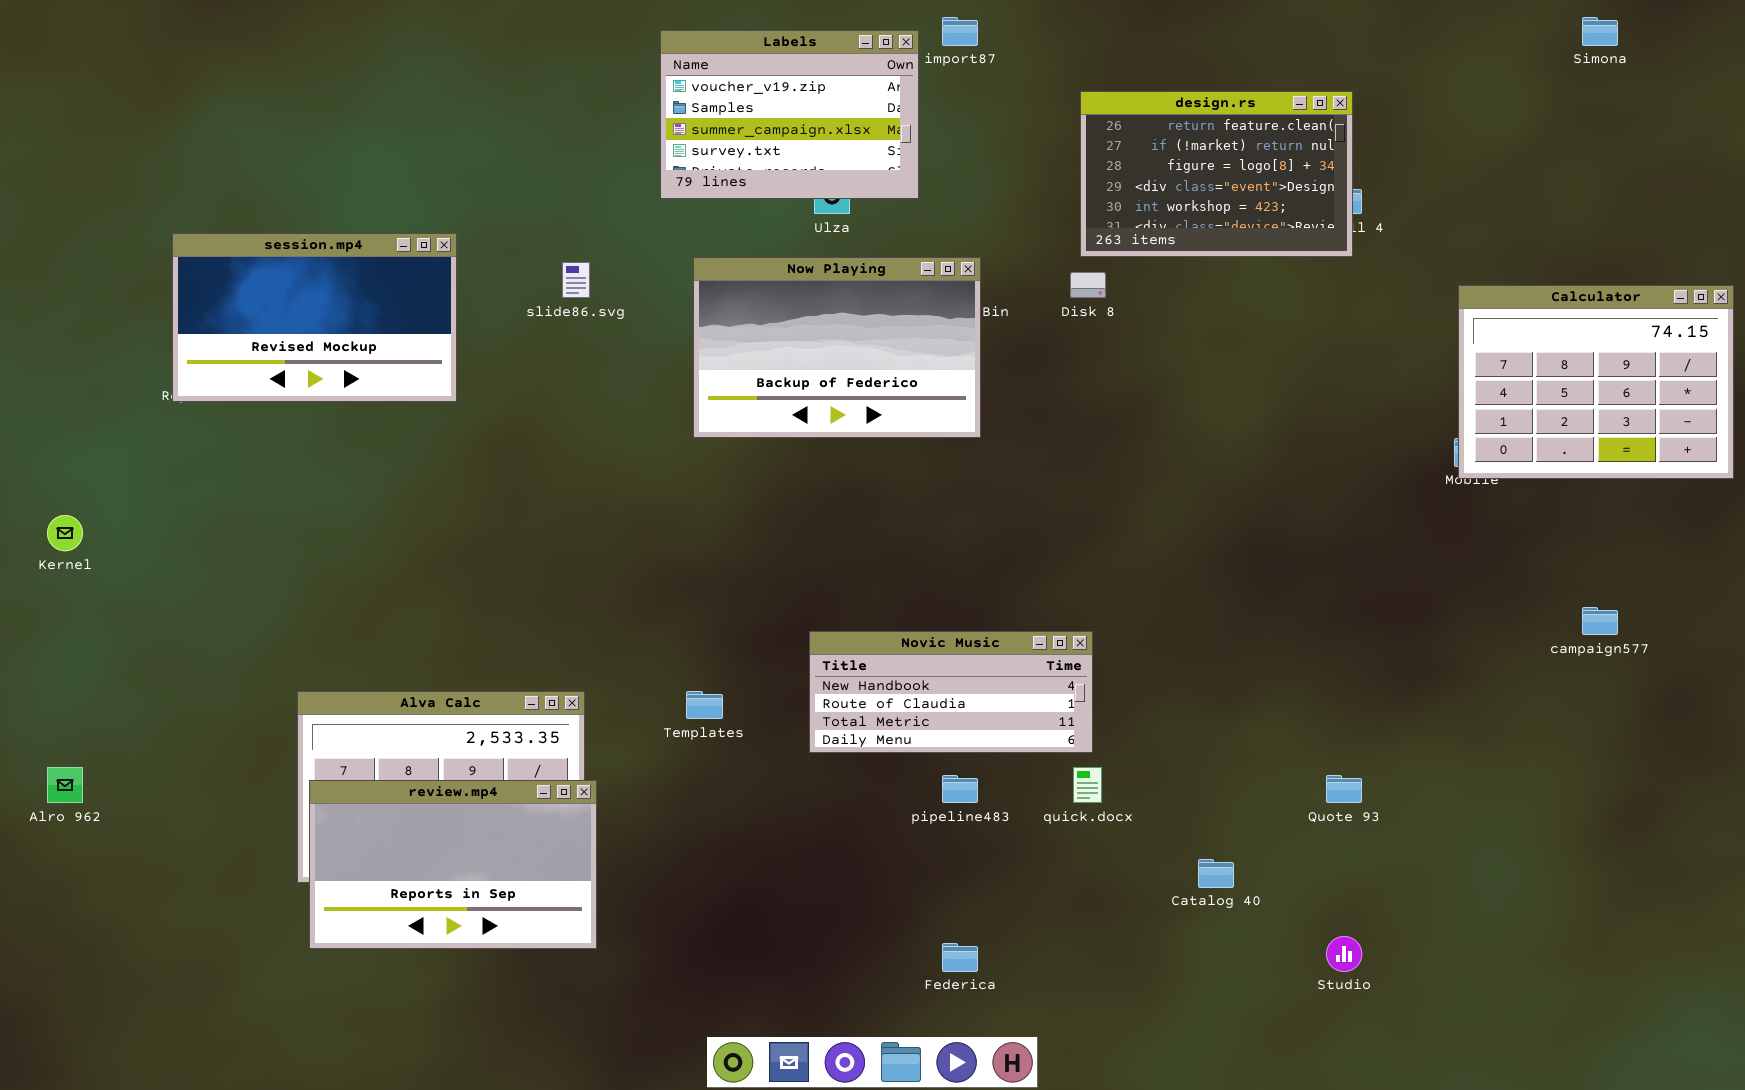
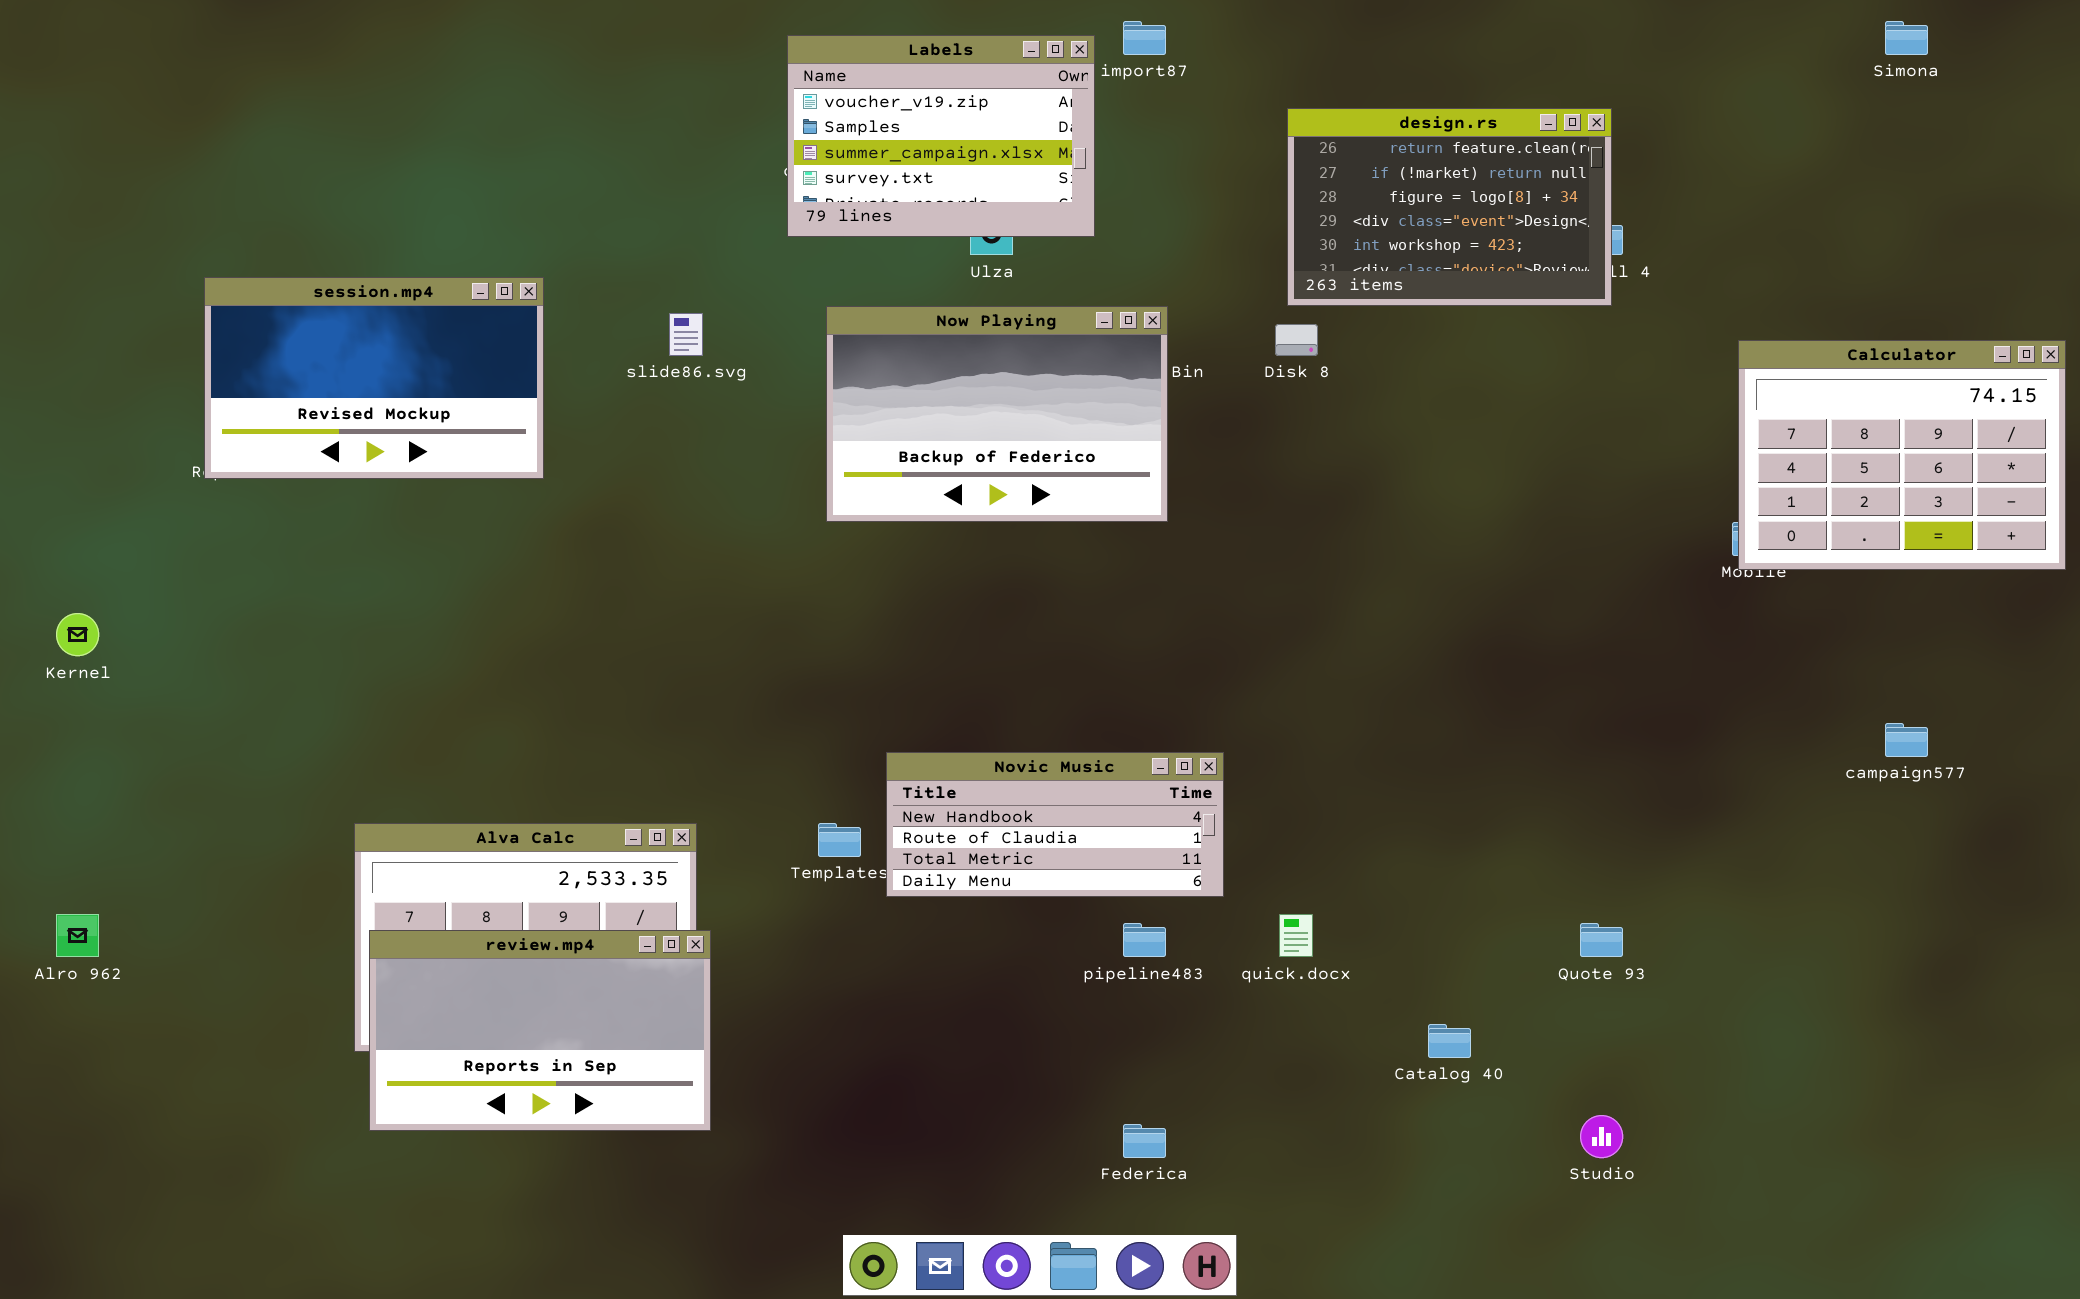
Novic Music: [809,631,1093,753] -> [886,752,1224,897], moved

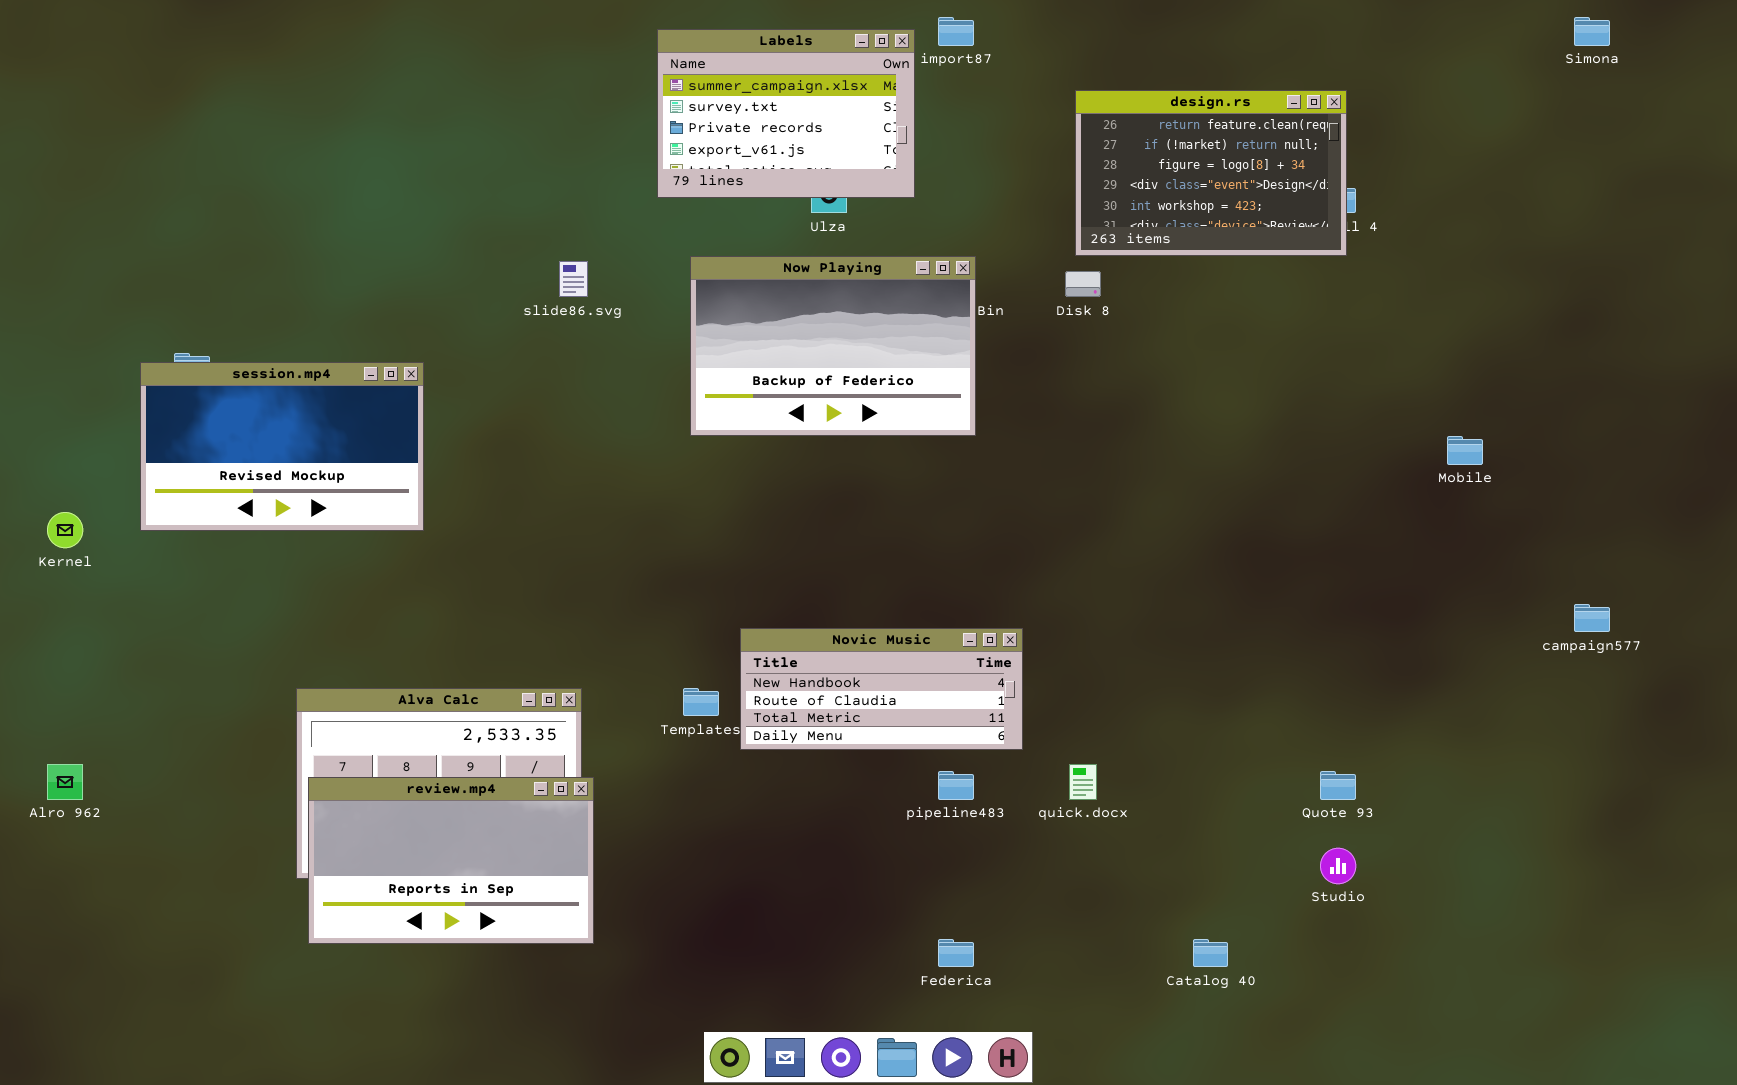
Labels: [787,35,1095,237] -> [657,29,915,198], scrolled down 2 rows
session.mp4: [204,277,544,479] -> [140,362,424,531], moved
Calculator: [1738,340,2066,570] -> none, closed
Catalog 40: [1428,1024,1471,1058] -> [1193,939,1228,967], moved
Studio: [1580,1115,1623,1158] -> [1320,848,1356,884], moved

